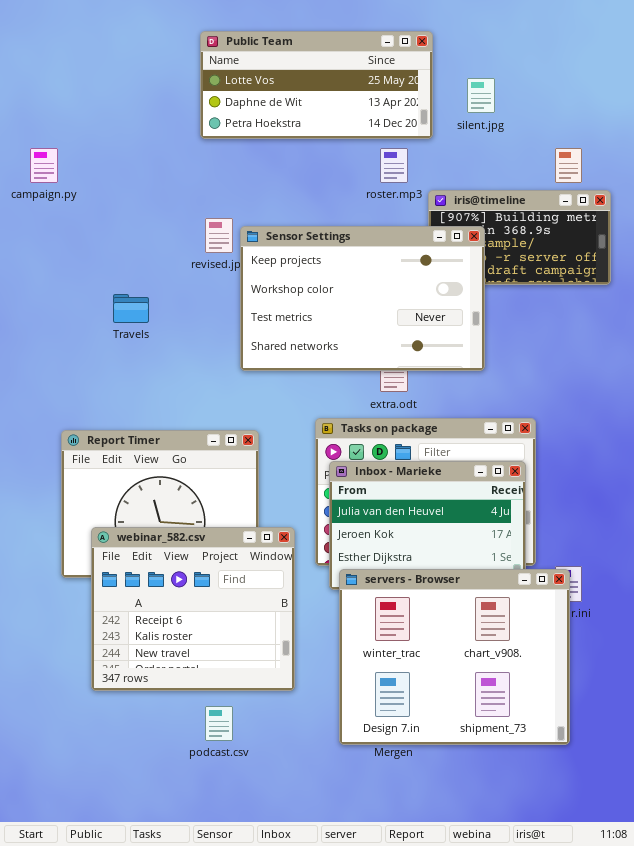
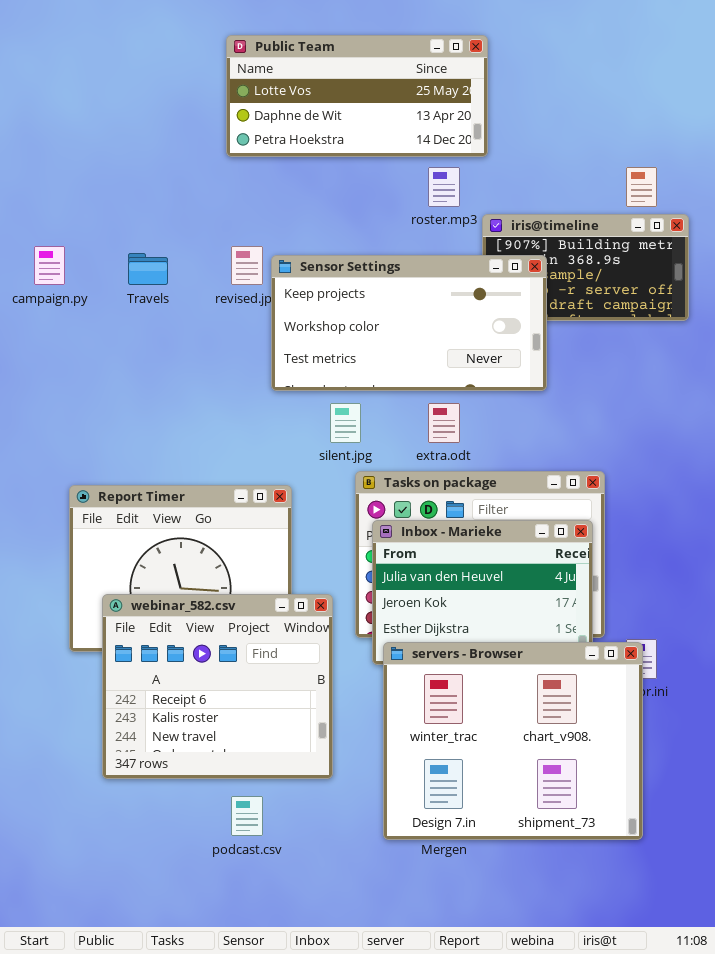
silent.jpg: [467,78,495,113] -> [330,403,361,443], moved
campaign.py: [30,148,58,183] -> [34,246,65,285], moved
Sensor Settings: [240,226,485,371] -> [271,255,547,391], resized
Travels: [113,294,149,323] -> [128,253,168,285], moved

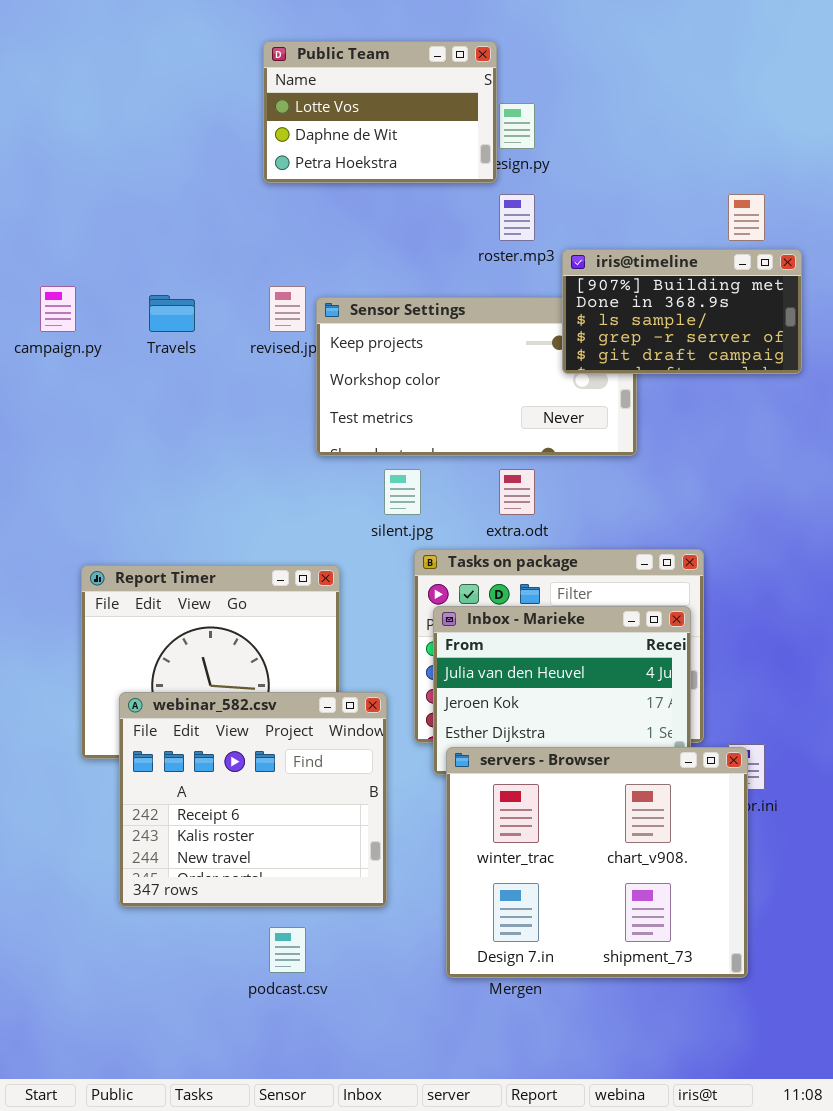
Public Team: [226,35,488,157] -> [263,41,497,183], resized
iris@timeline: [482,214,689,321] -> [562,249,802,374], raised

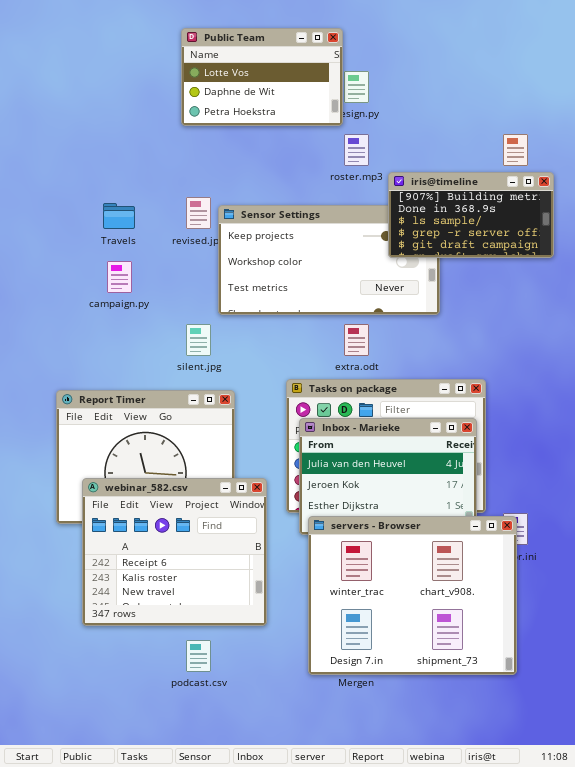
campaign.py: [40,286,76,332] -> [107,261,132,293], moved
silent.jpg: [384,469,421,515] -> [186,324,211,356], moved

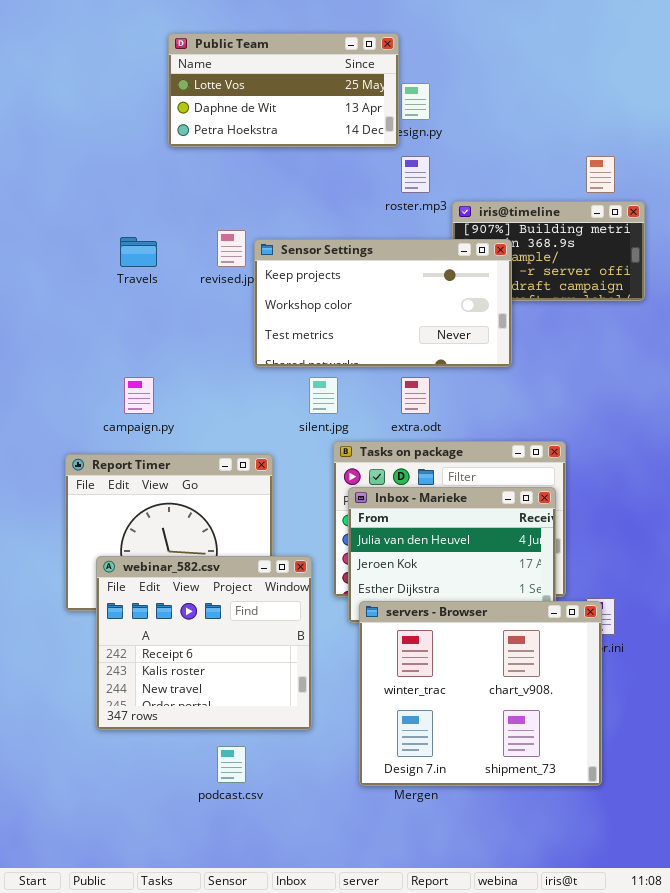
Public Team: [181,28,343,126] -> [168,33,399,147], resized
Sensor Settings: [218,205,440,315] -> [254,239,512,367], raised
campaign.py: [107,261,132,293] -> [124,377,154,414], moved
silent.jpg: [186,324,211,356] -> [309,377,338,414], moved

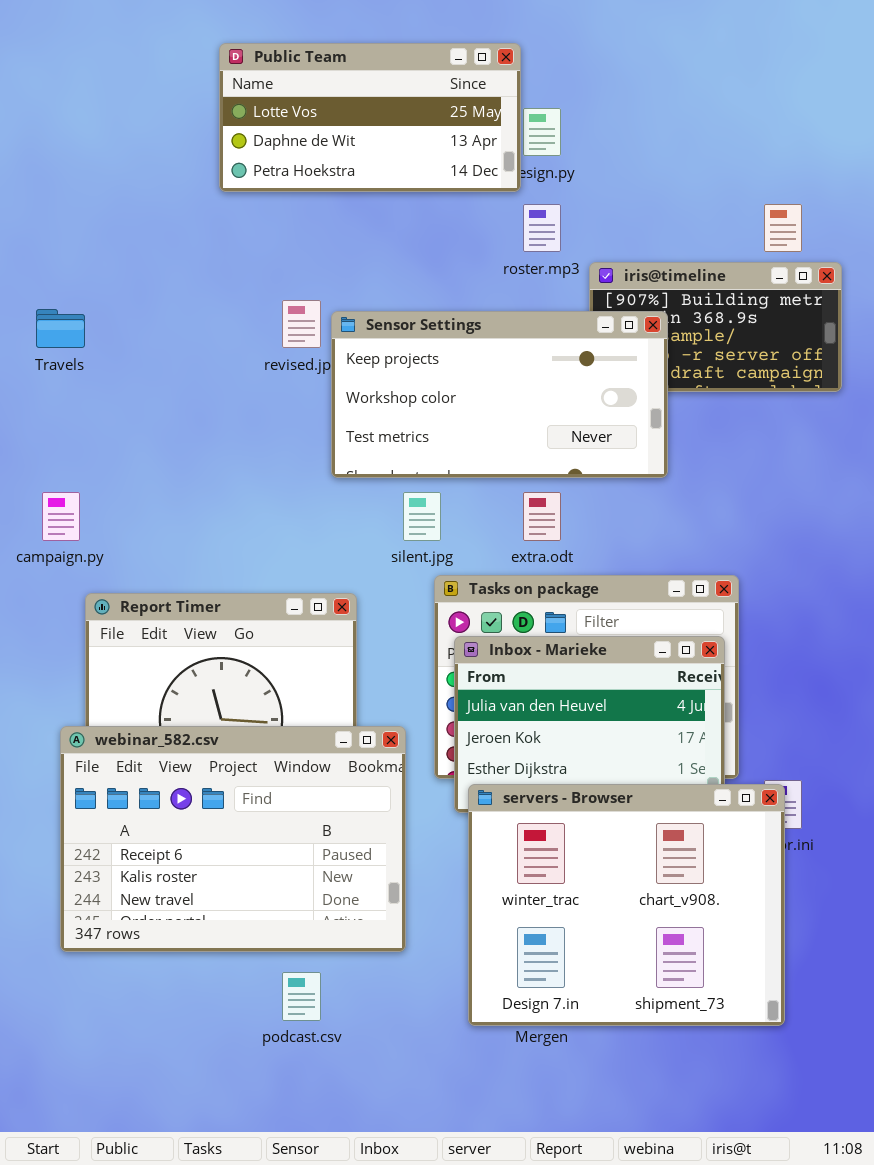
Travels: [120,237,157,267] -> [36,309,85,348], moved
campaign.py: [124,377,154,414] -> [42,492,80,541], moved
webinar_582.csv: [96,556,312,730] -> [60,726,406,952], resized

